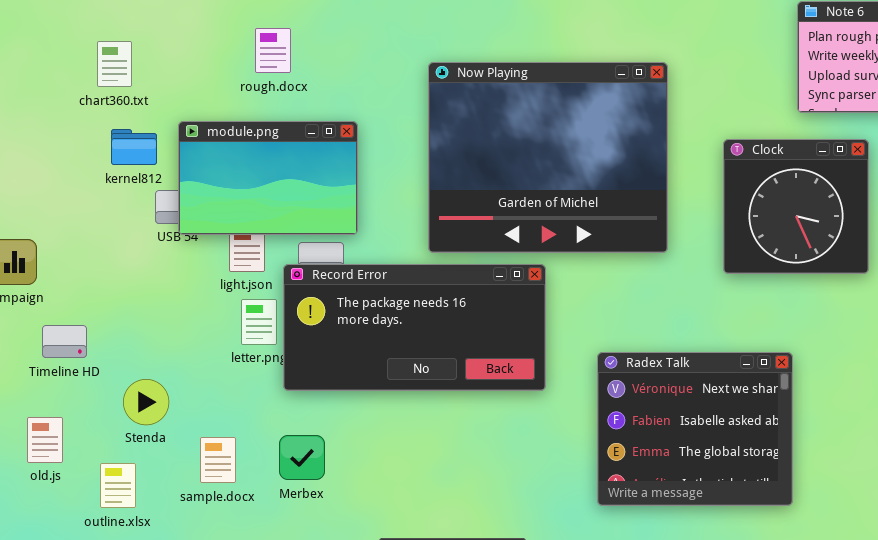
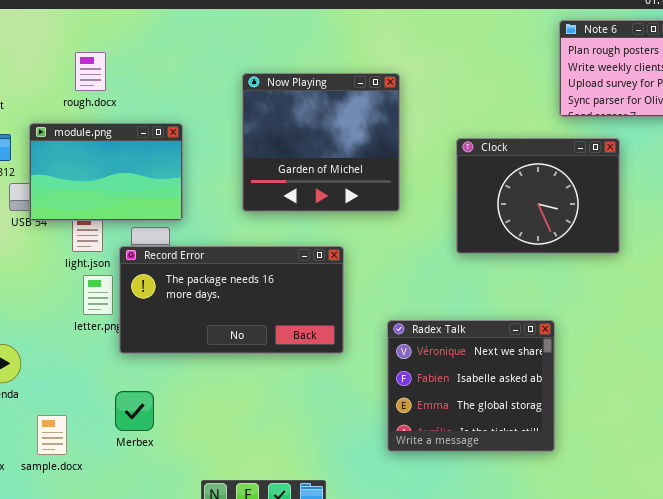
rough.docx: [255,28,291,73] -> [75,52,106,91], moved
Now Playing: [428,62,668,253] -> [242,73,400,212], resized
Clock: [723,139,869,274] -> [456,138,620,254], resized
sample.docx: [200,437,236,483] -> [37,415,67,455], moved

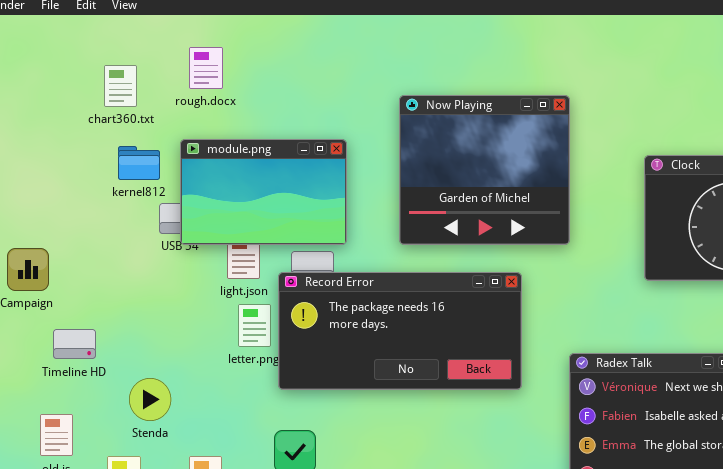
rough.docx: [75,52,106,91] -> [189,47,223,89], moved
Now Playing: [242,73,400,212] -> [399,95,570,245], moved

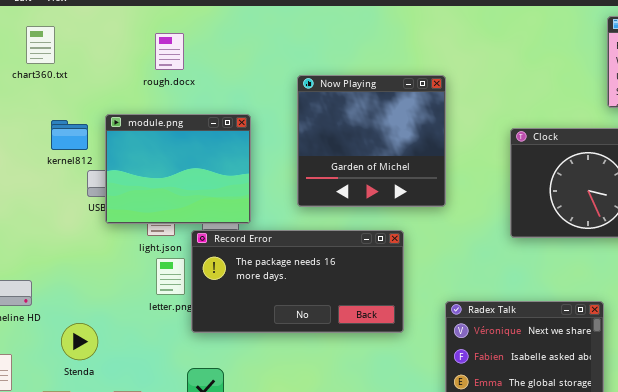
rough.docx: [189,47,223,89] -> [155,33,184,70], moved
chart360.txt: [104,65,137,107] -> [26,26,55,64], moved
module.png: [180,139,347,245] -> [105,114,251,224], resized

